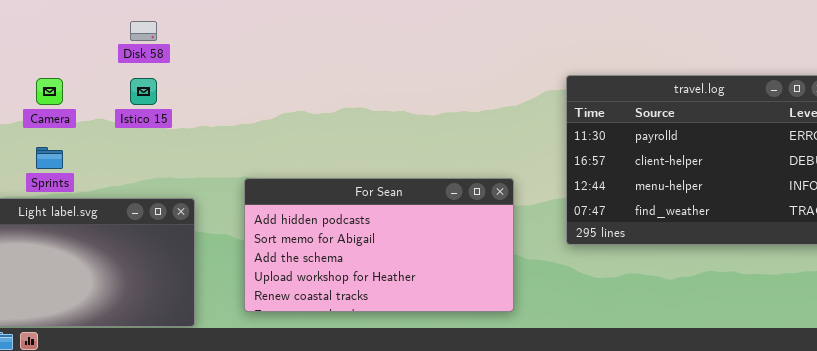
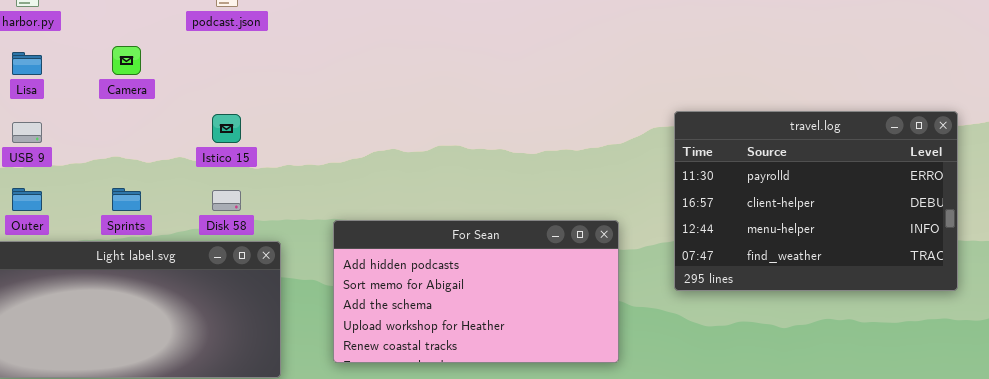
Disk 58: [130,21,157,41] -> [212,190,241,211], moved
Camera: [36,78,63,105] -> [112,46,141,75], moved

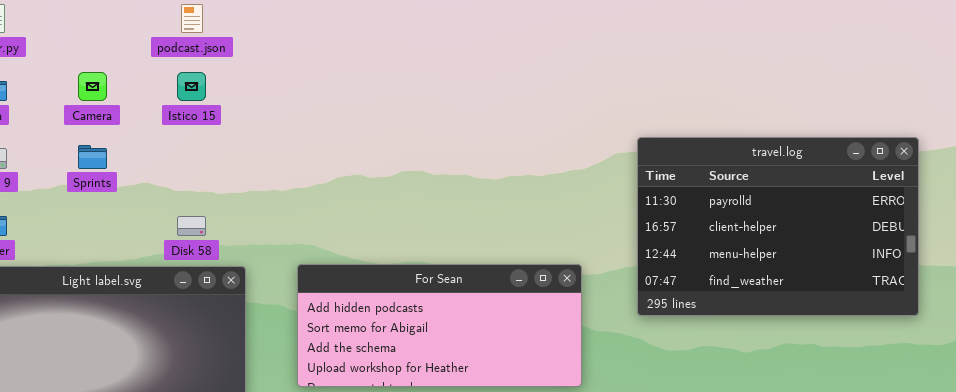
Istico 15: [212,114,241,143] -> [177,72,206,101], moved
Sprints: [112,188,141,211] -> [78,145,107,169], moved
For Sean: [333,220,619,363] -> [297,264,582,387], resized

